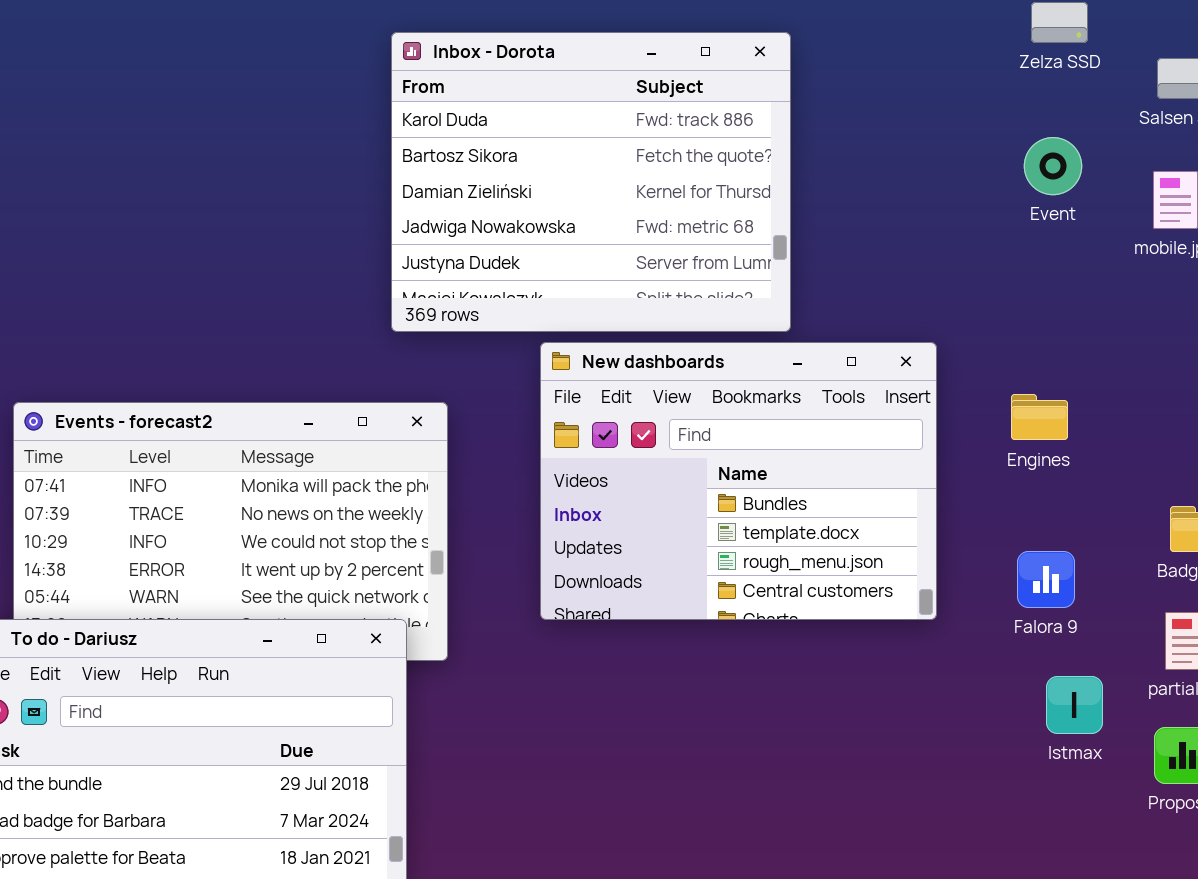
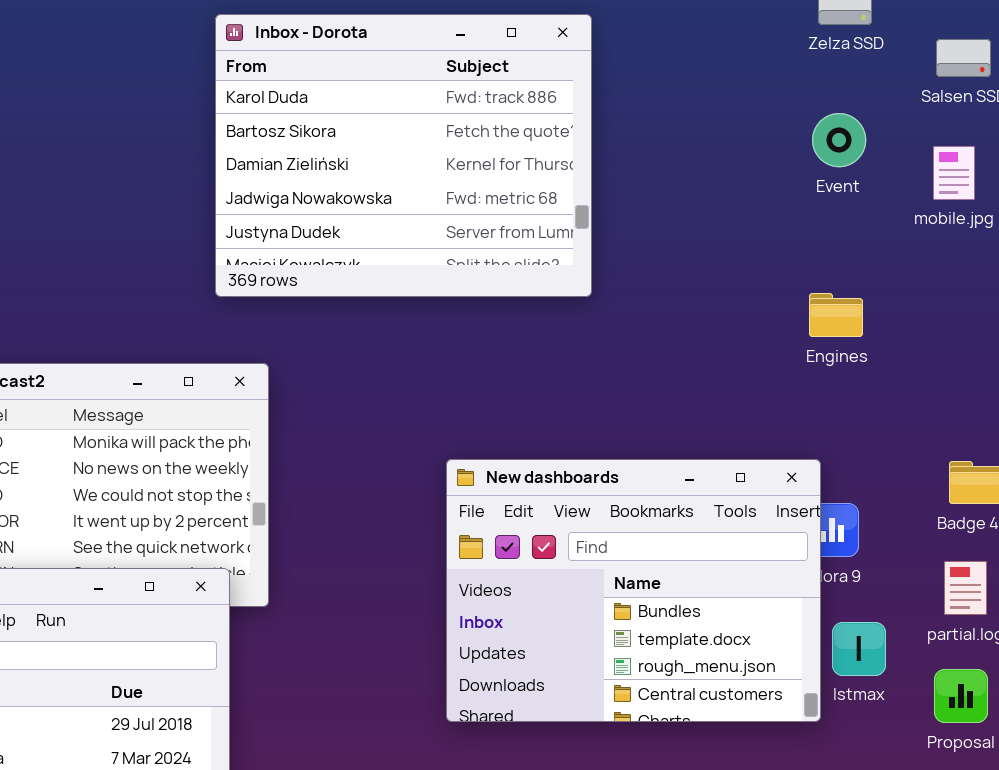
New dashboards: [540,342,937,620] -> [446,459,821,722], moved
Engines: [1011,394,1068,440] -> [809,293,863,337], moved

